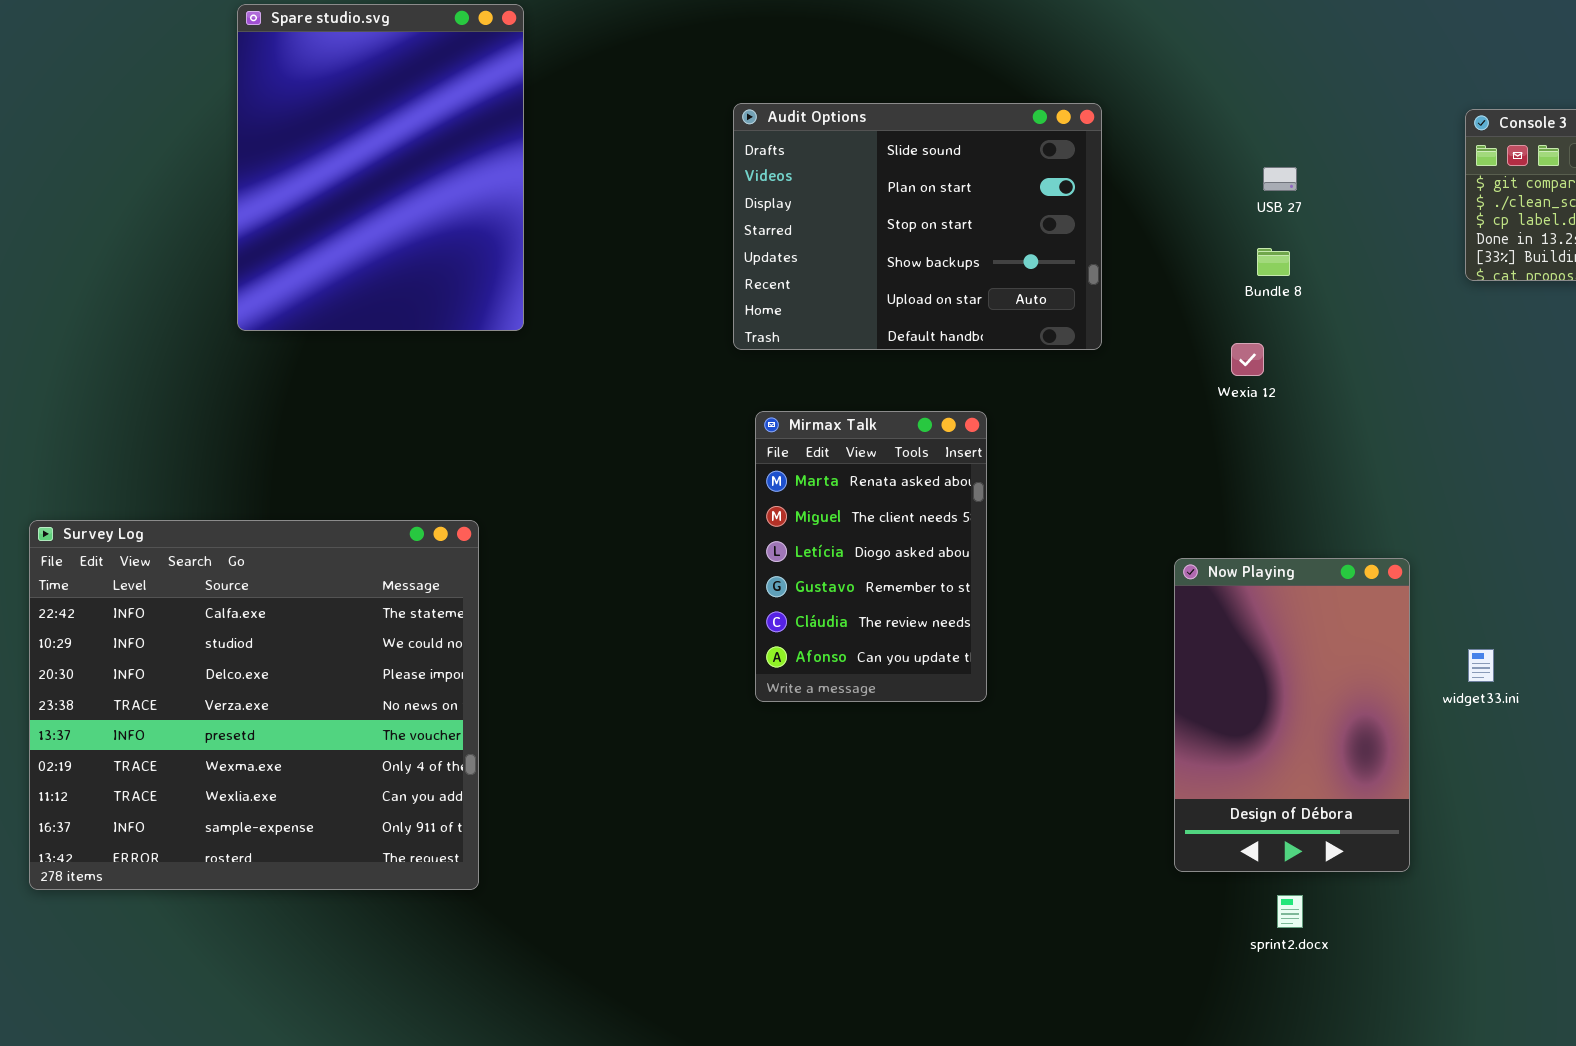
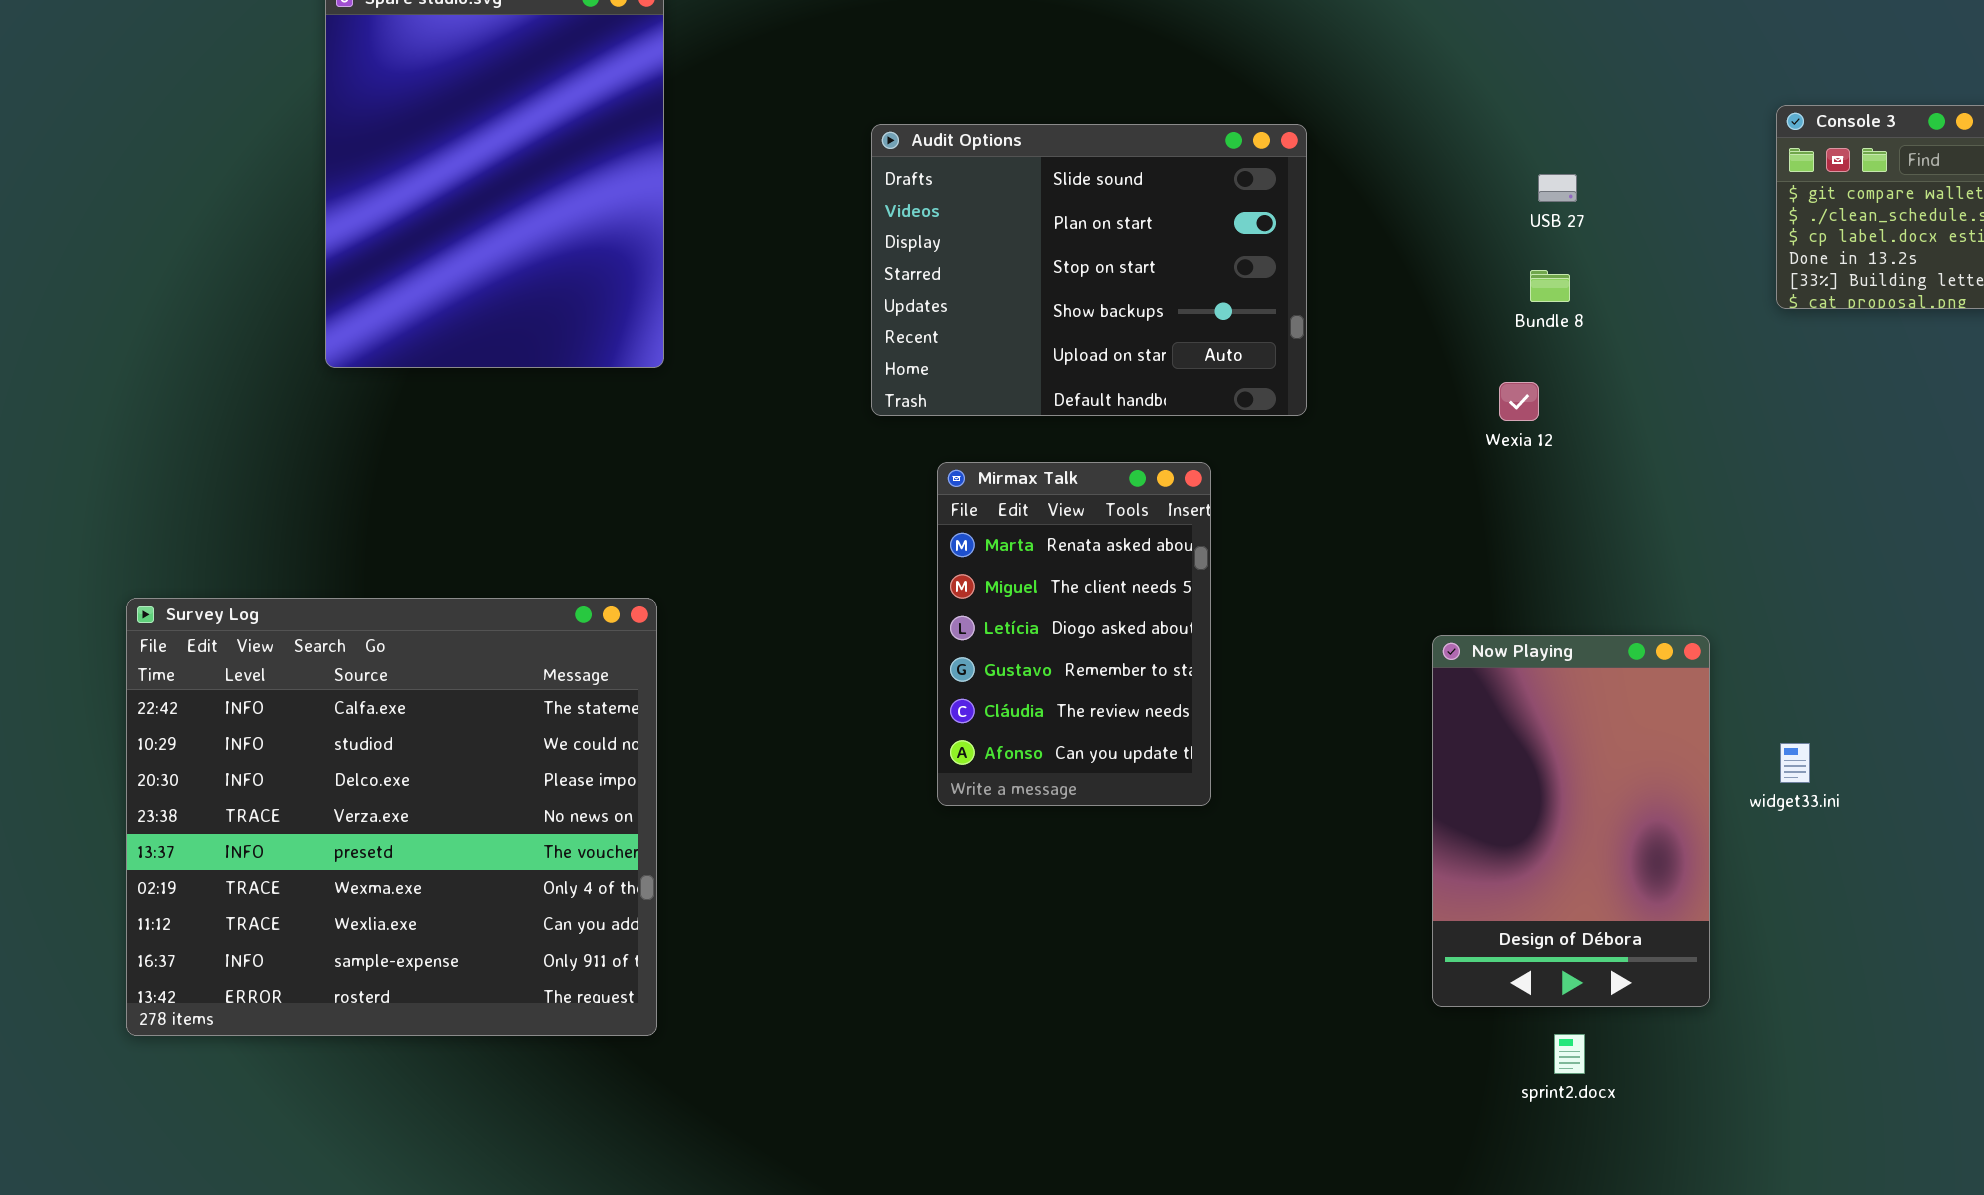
Audit Options: [733,103,1102,350] -> [871,124,1307,416], moved
Survey Log: [29,520,479,890] -> [126,598,657,1036], moved

